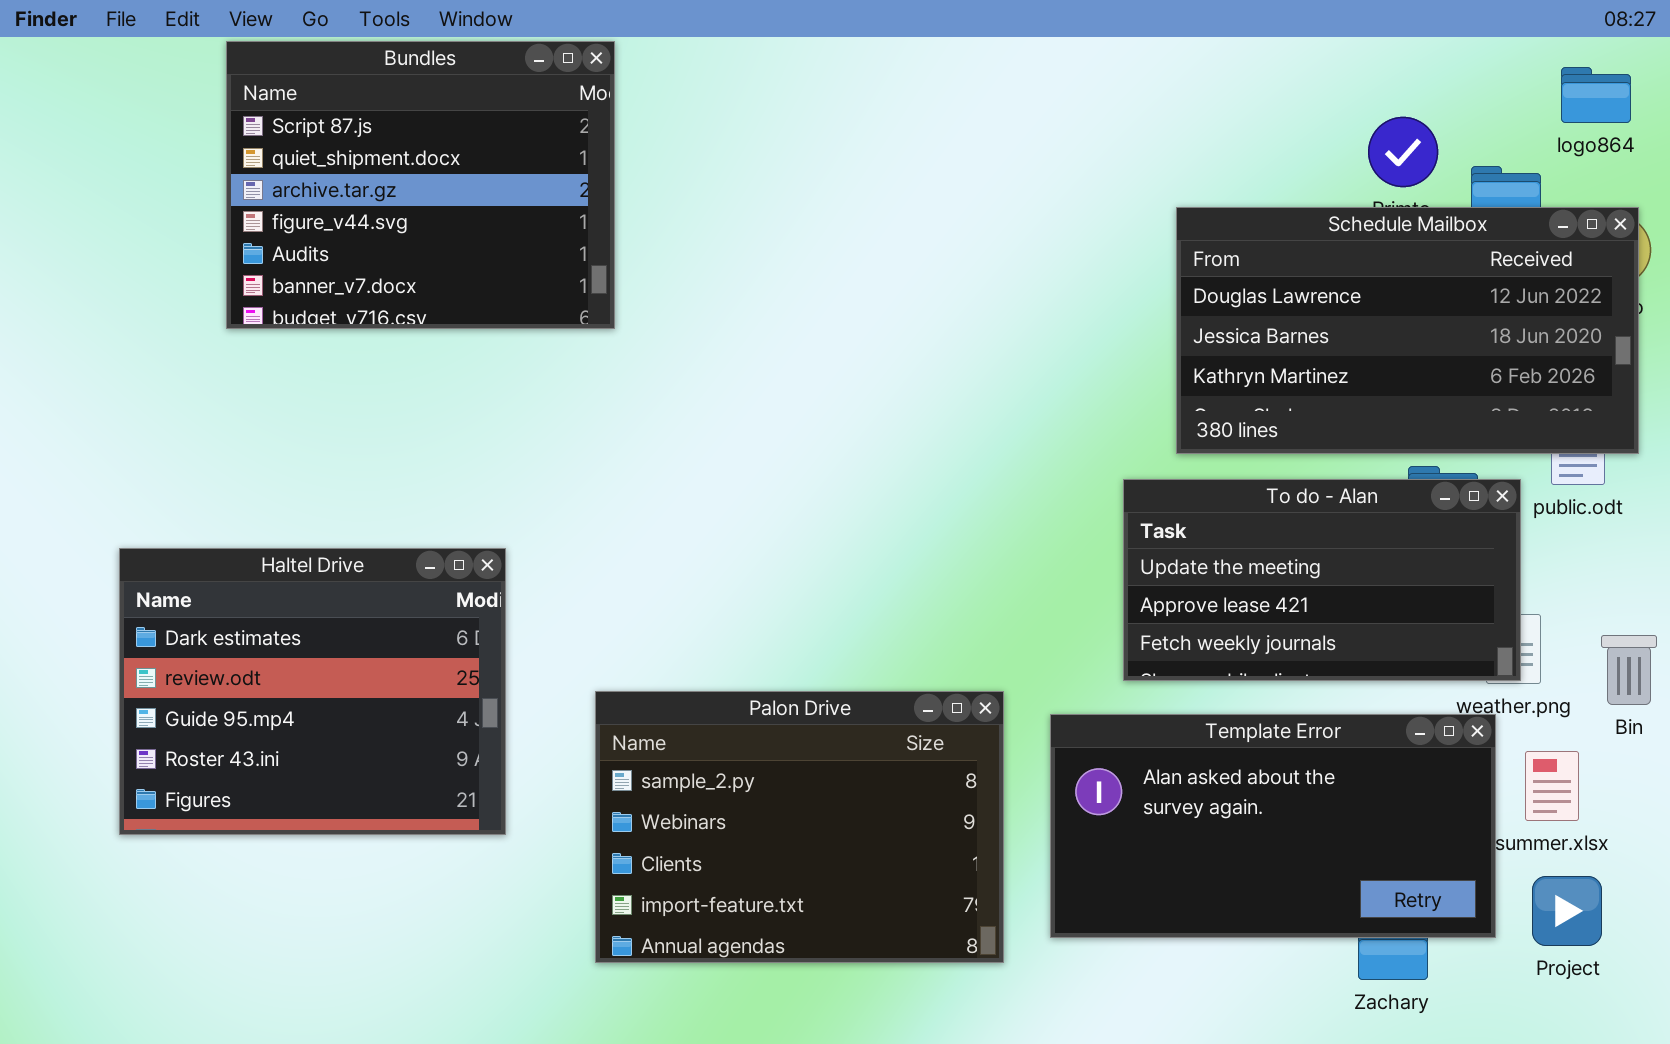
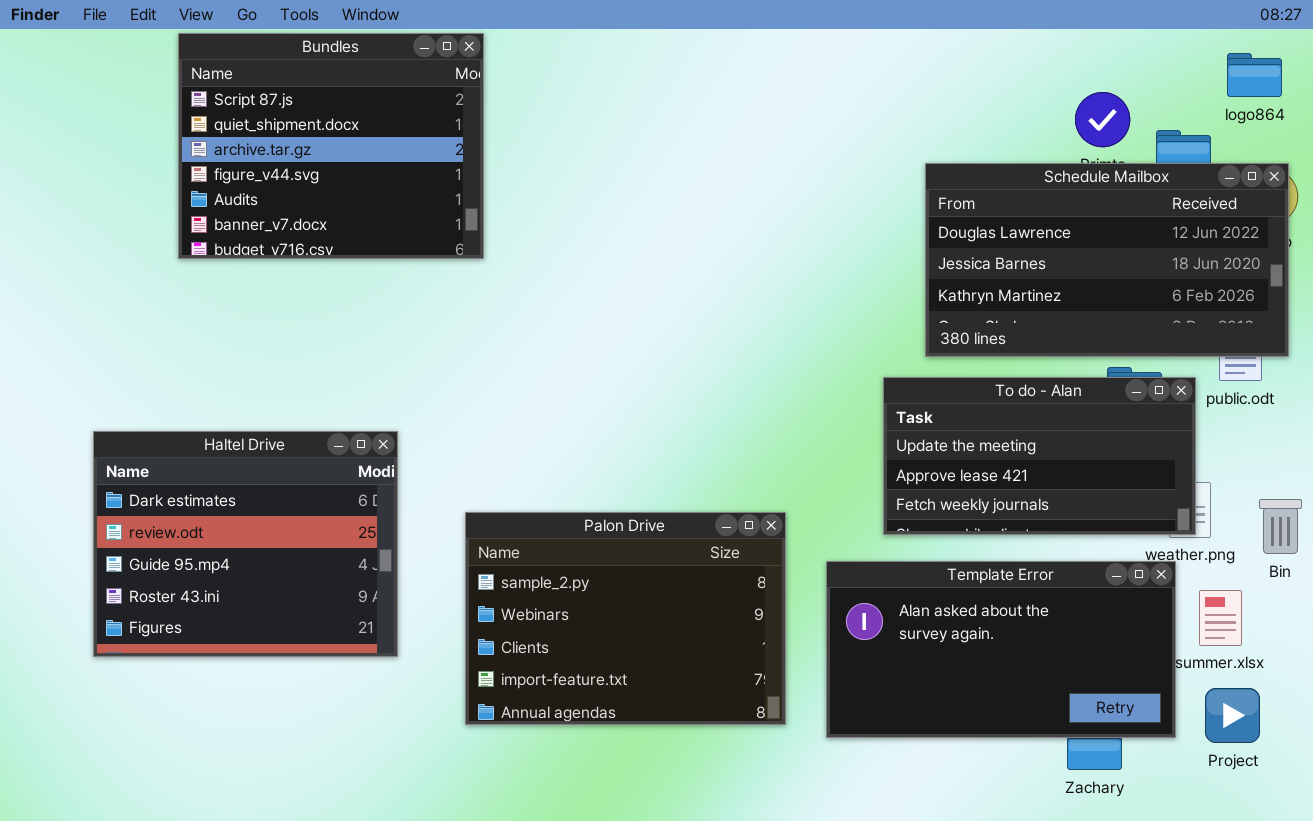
Palon Drive: [595,691,1004,963] -> [465,512,786,725], moved

